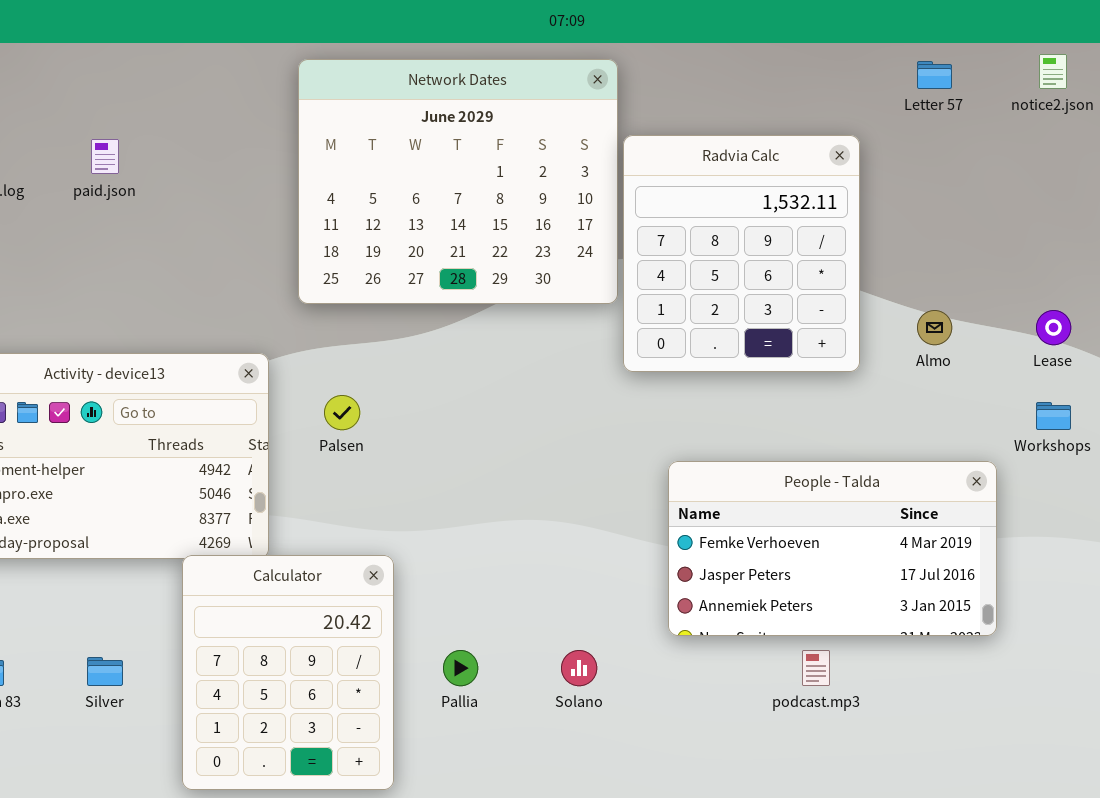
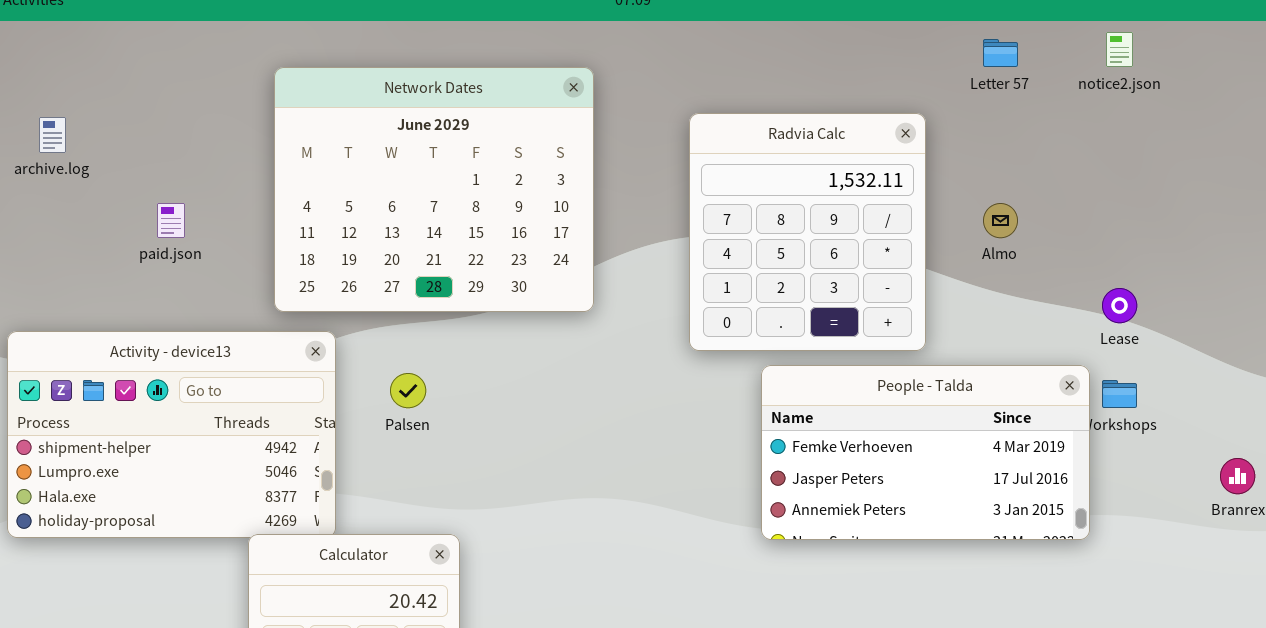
Network Dates: [298,59,618,304] -> [274,67,594,312], moved
paid.json: [91,139,119,174] -> [157,203,185,238], moved
Almo: [917,310,952,345] -> [983,203,1018,238], moved
People - Talda: [668,461,997,636] -> [761,365,1090,540], moved

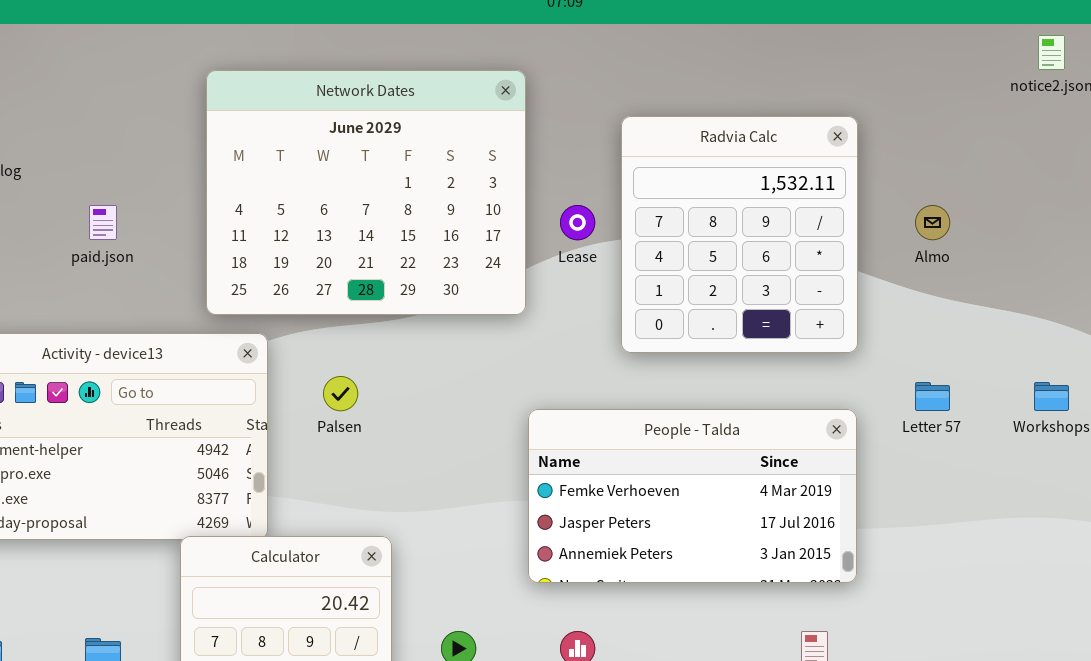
Letter 57: [983,39,1018,67] -> [915,382,950,411], moved
Lease: [1102,288,1137,323] -> [560,205,595,240], moved
People - Talda: [761,365,1090,540] -> [528,409,857,583], moved

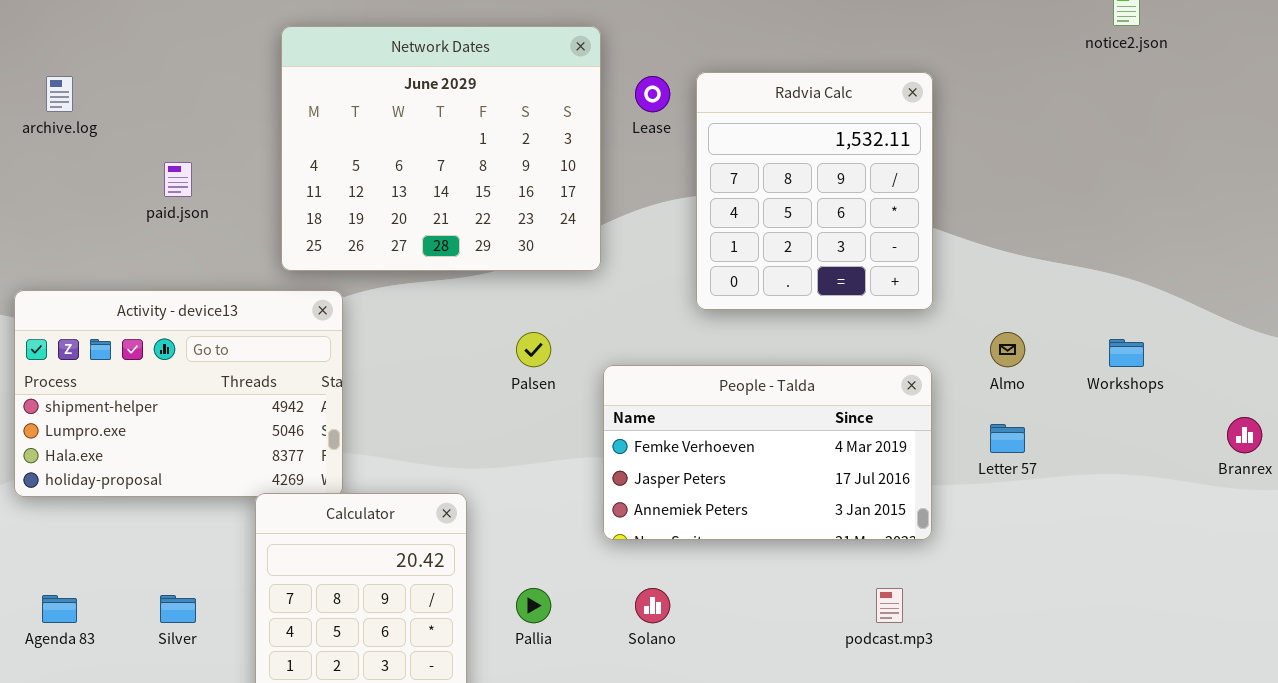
Lease: [560,205,595,240] -> [635,76,670,112], moved
Almo: [915,205,950,240] -> [990,332,1025,367], moved
Palsen: [323,376,358,411] -> [516,332,551,367], moved
Letter 57: [915,382,950,411] -> [990,424,1025,453], moved

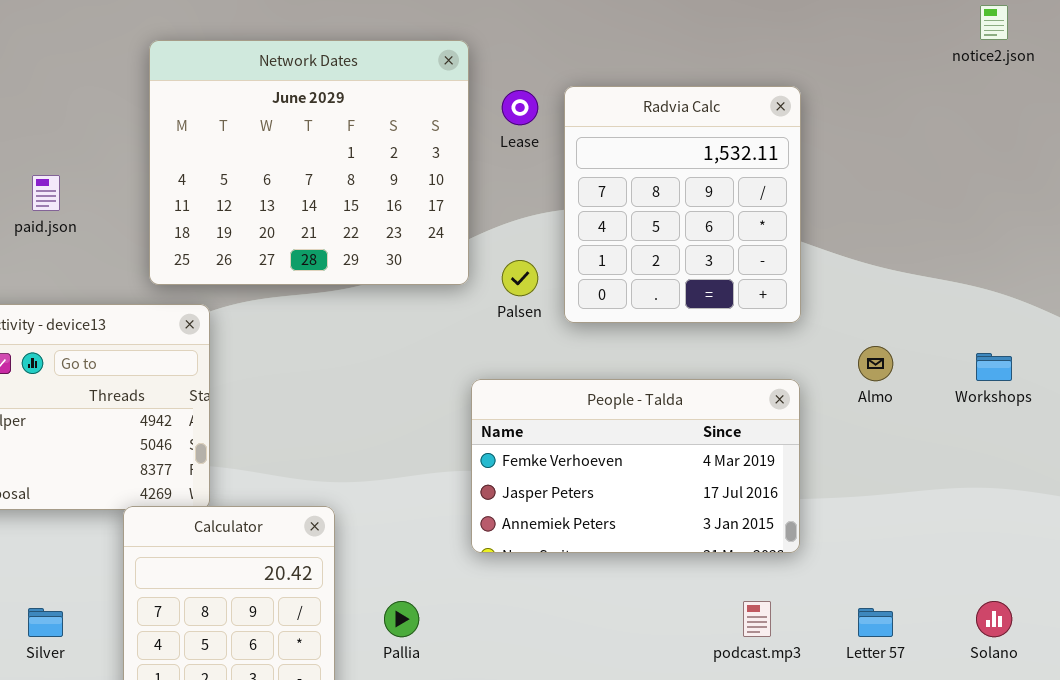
Palsen: [516,332,551,367] -> [502,260,538,296], moved
Letter 57: [990,424,1025,453] -> [858,608,893,637], moved
Solano: [635,588,670,623] -> [976,601,1012,637], moved

